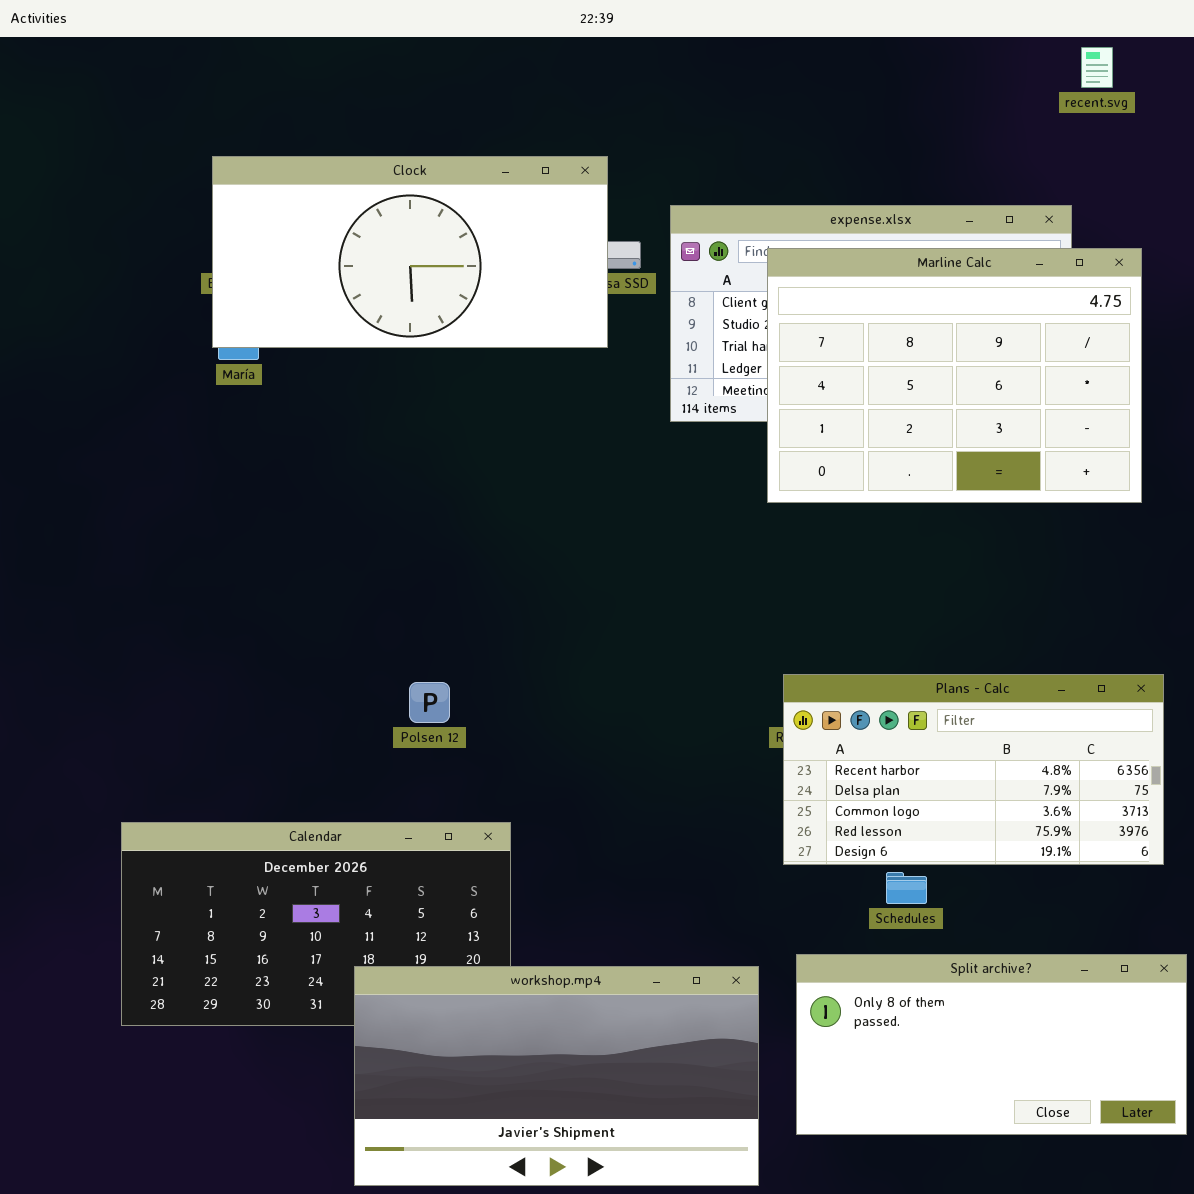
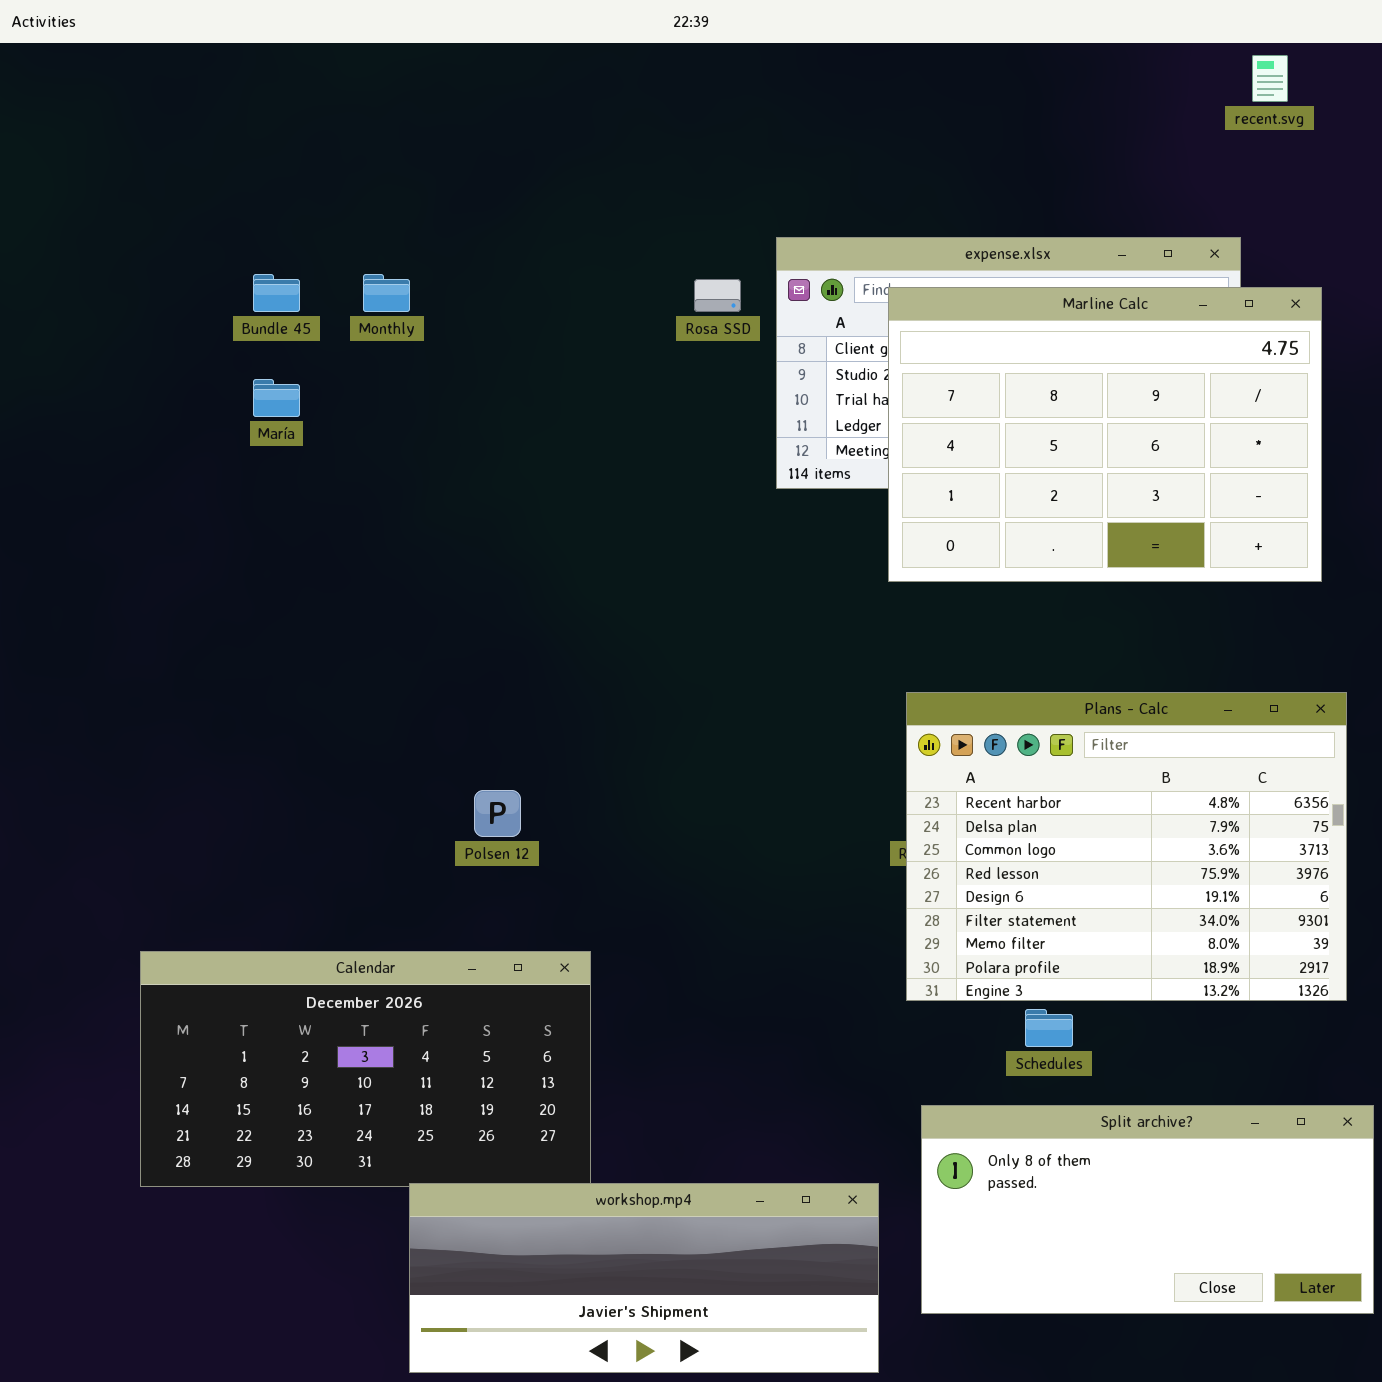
Clock: [212,156,608,348] -> none, closed
Plans - Calc: [783,674,1164,865] -> [906,692,1347,1001], resized
workshop.mp4: [354,966,759,1186] -> [409,1183,879,1373], resized

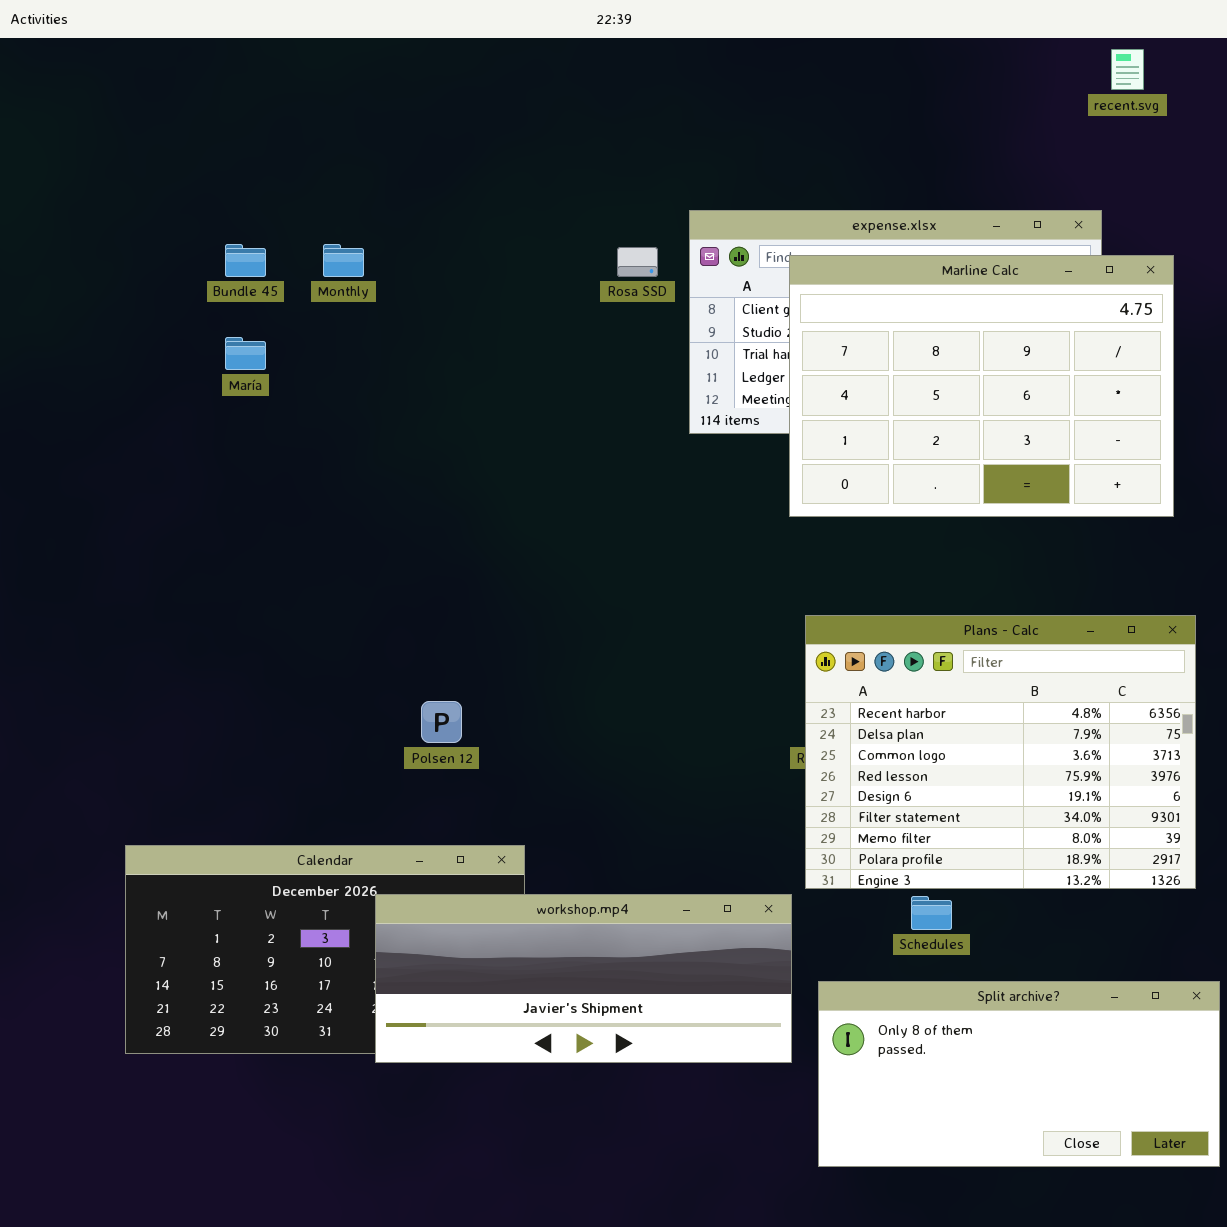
workshop.mp4: [409,1183,879,1373] -> [375,894,792,1063], moved

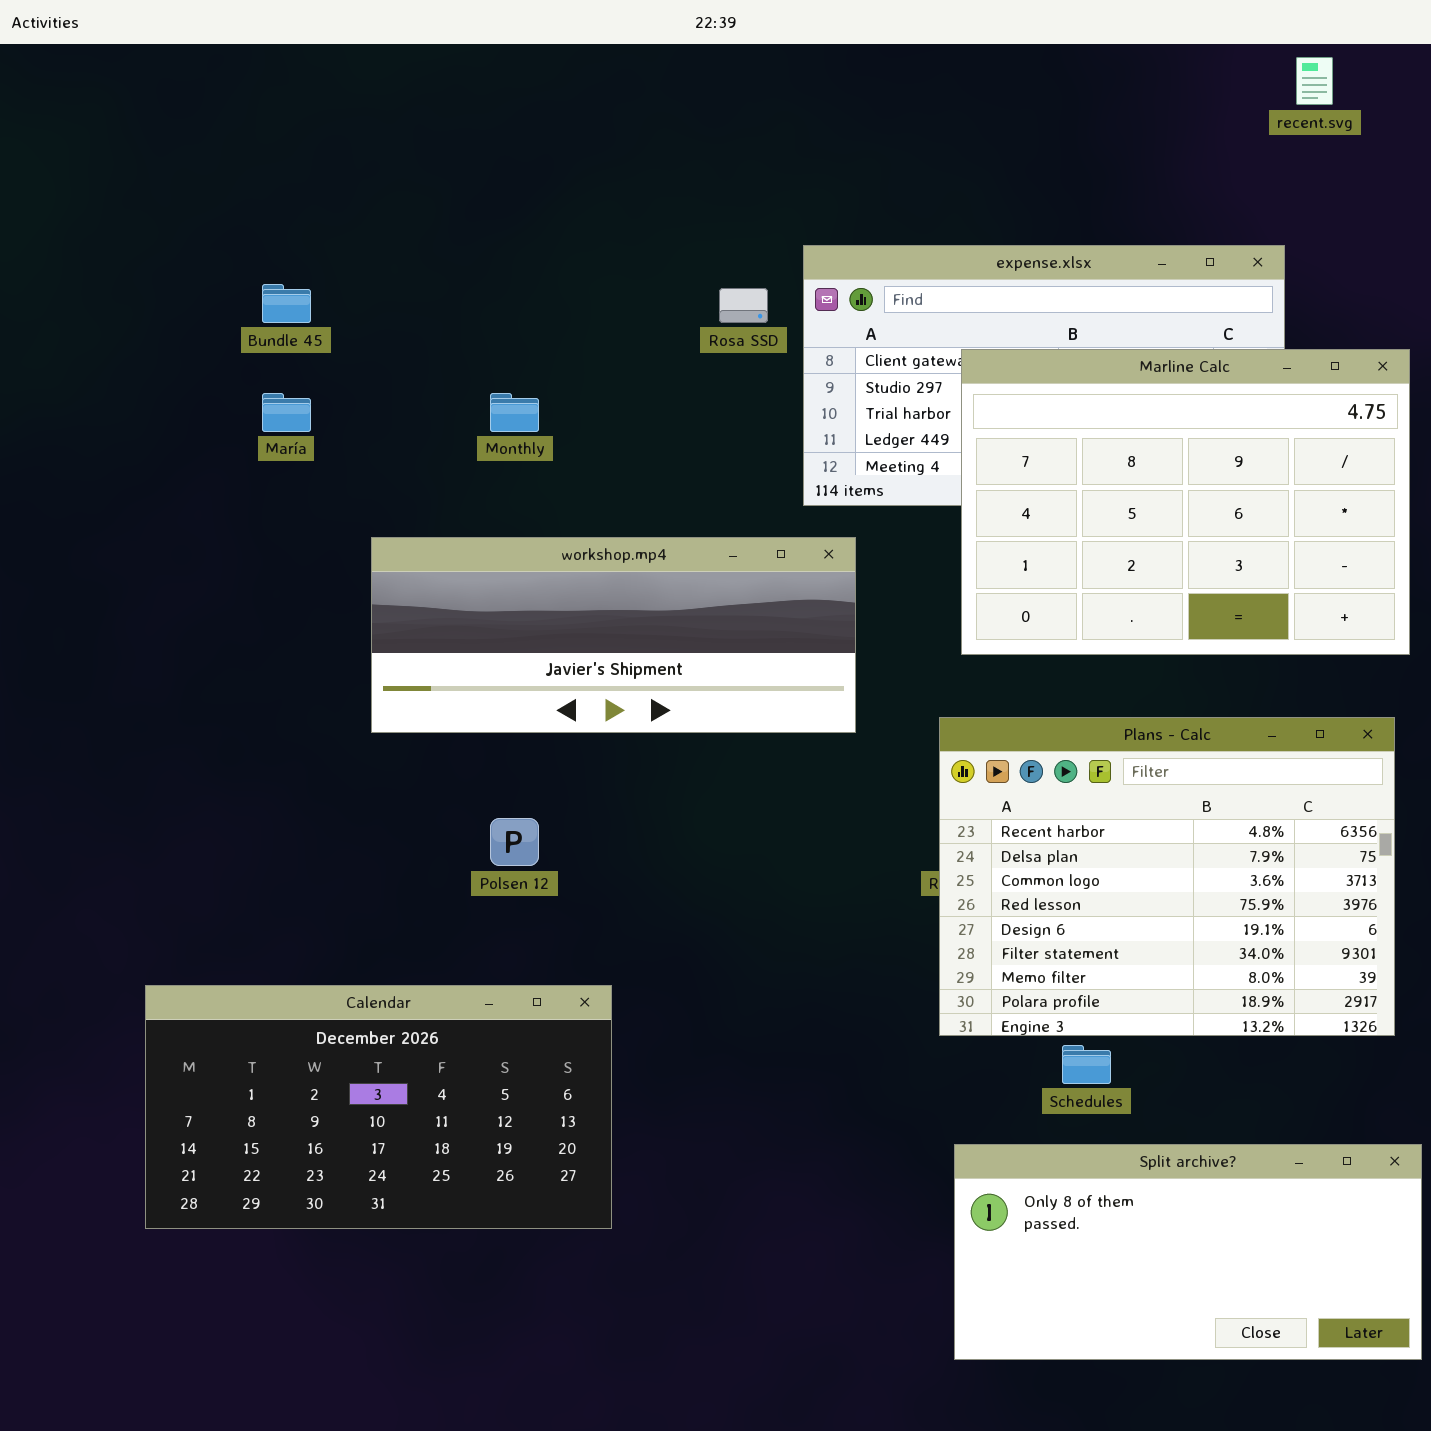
Monthly: [323,244,364,277] -> [490,393,539,432], moved
Marline Calc: [789,255,1174,517] -> [961,349,1410,655], moved
workshop.mp4: [375,894,792,1063] -> [371,537,856,733], moved

